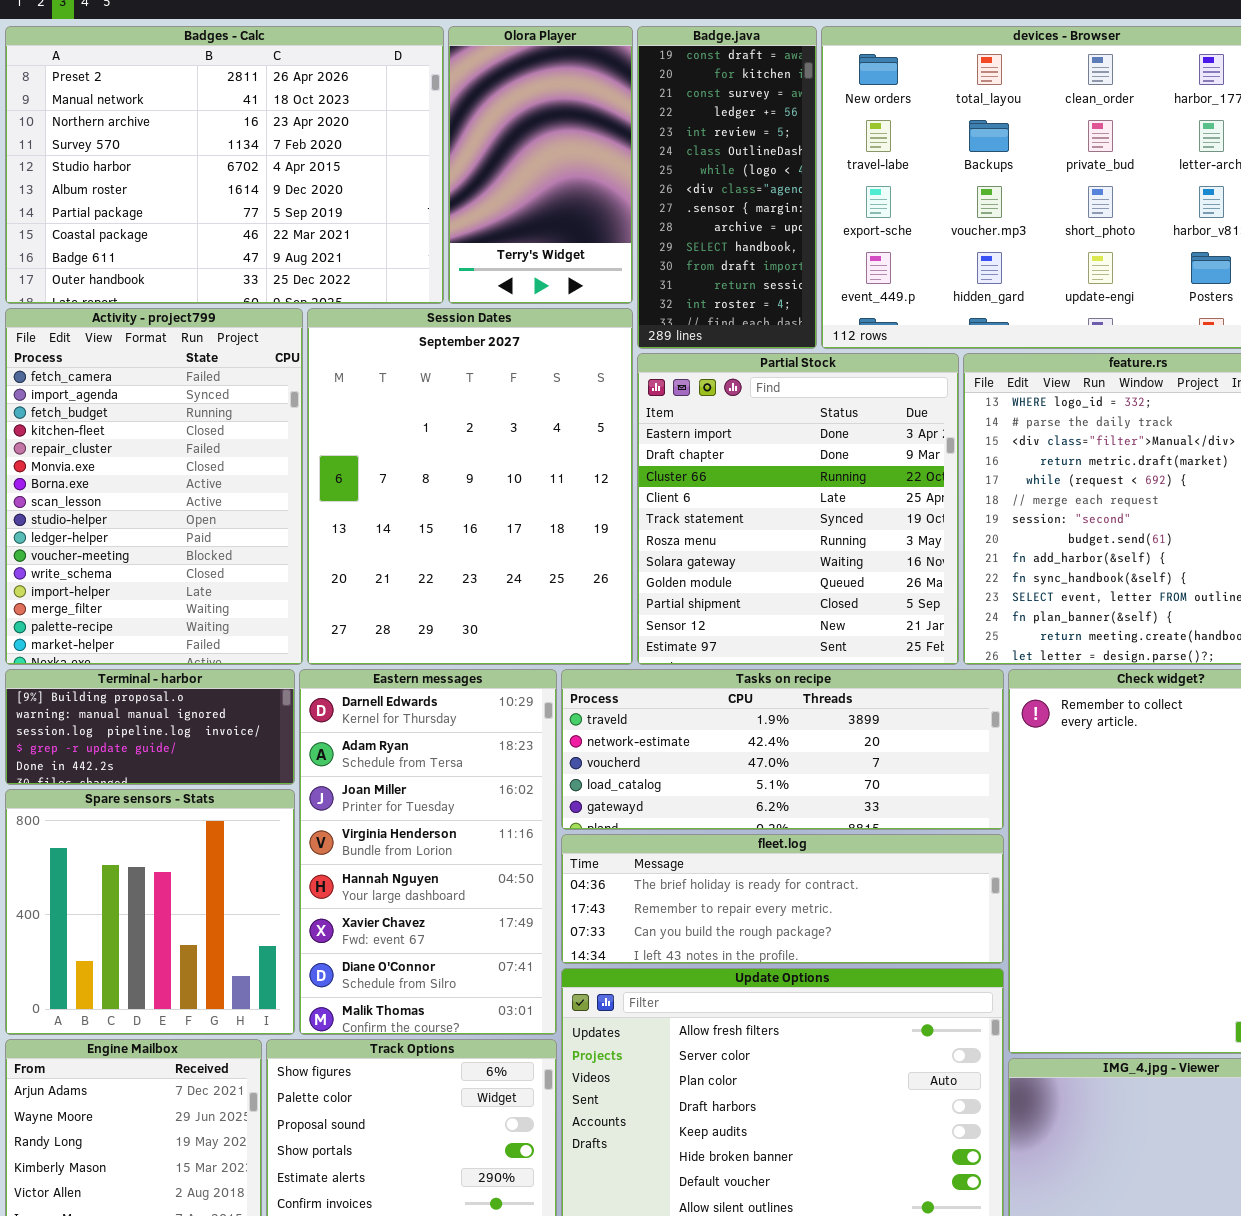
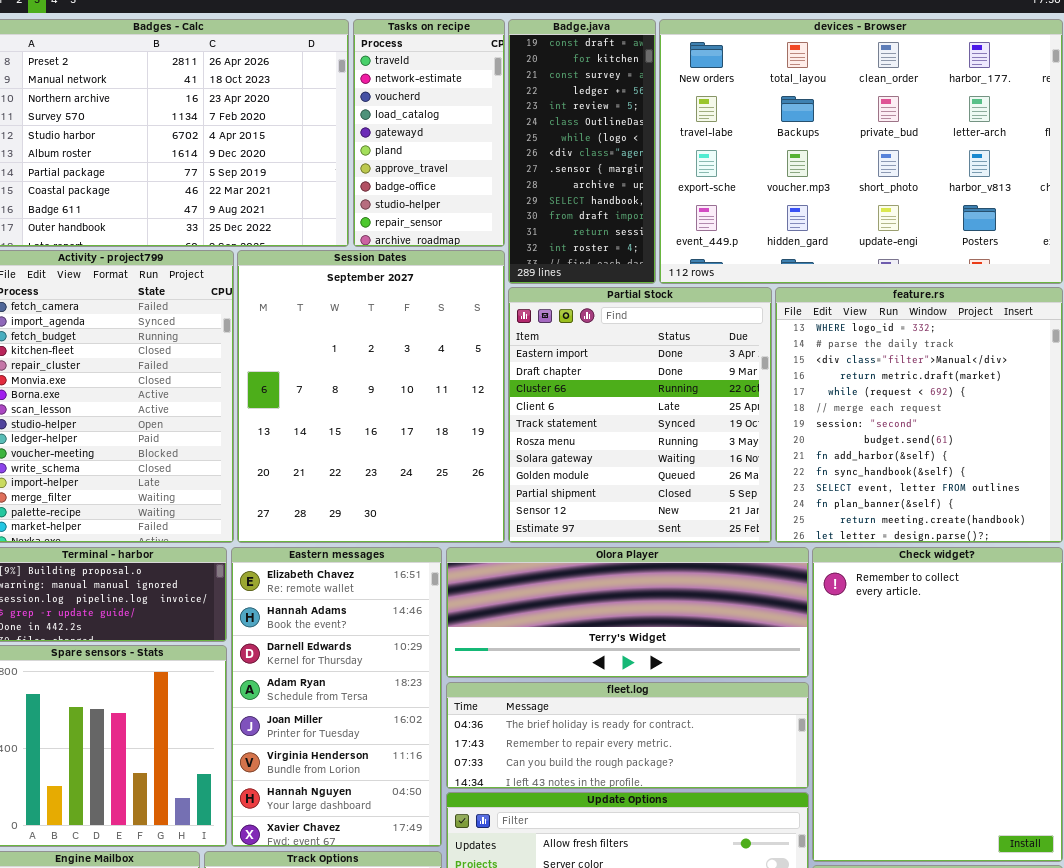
Olora Player: [448,26,633,304] -> [446,547,809,678], moved, resized
Eastern messages: [299,669,557,1035] -> [231,547,442,847], scrolled up 2 rows
Tasks on recipe: [561,669,1004,830] -> [353,19,505,247], moved, resized

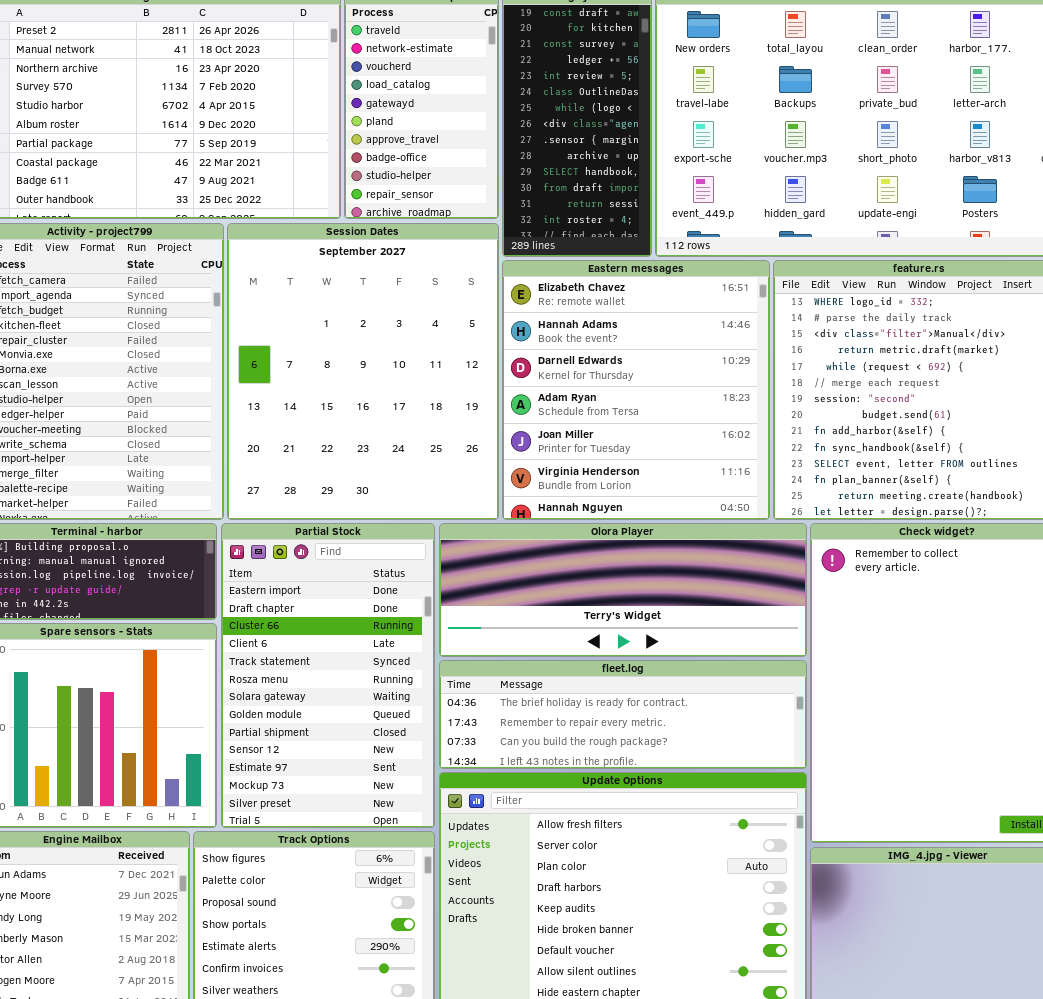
Partial Stock: [508,287,772,543] -> [221,523,435,828], moved, resized
Eastern messages: [231,547,442,847] -> [502,260,770,520], moved, resized

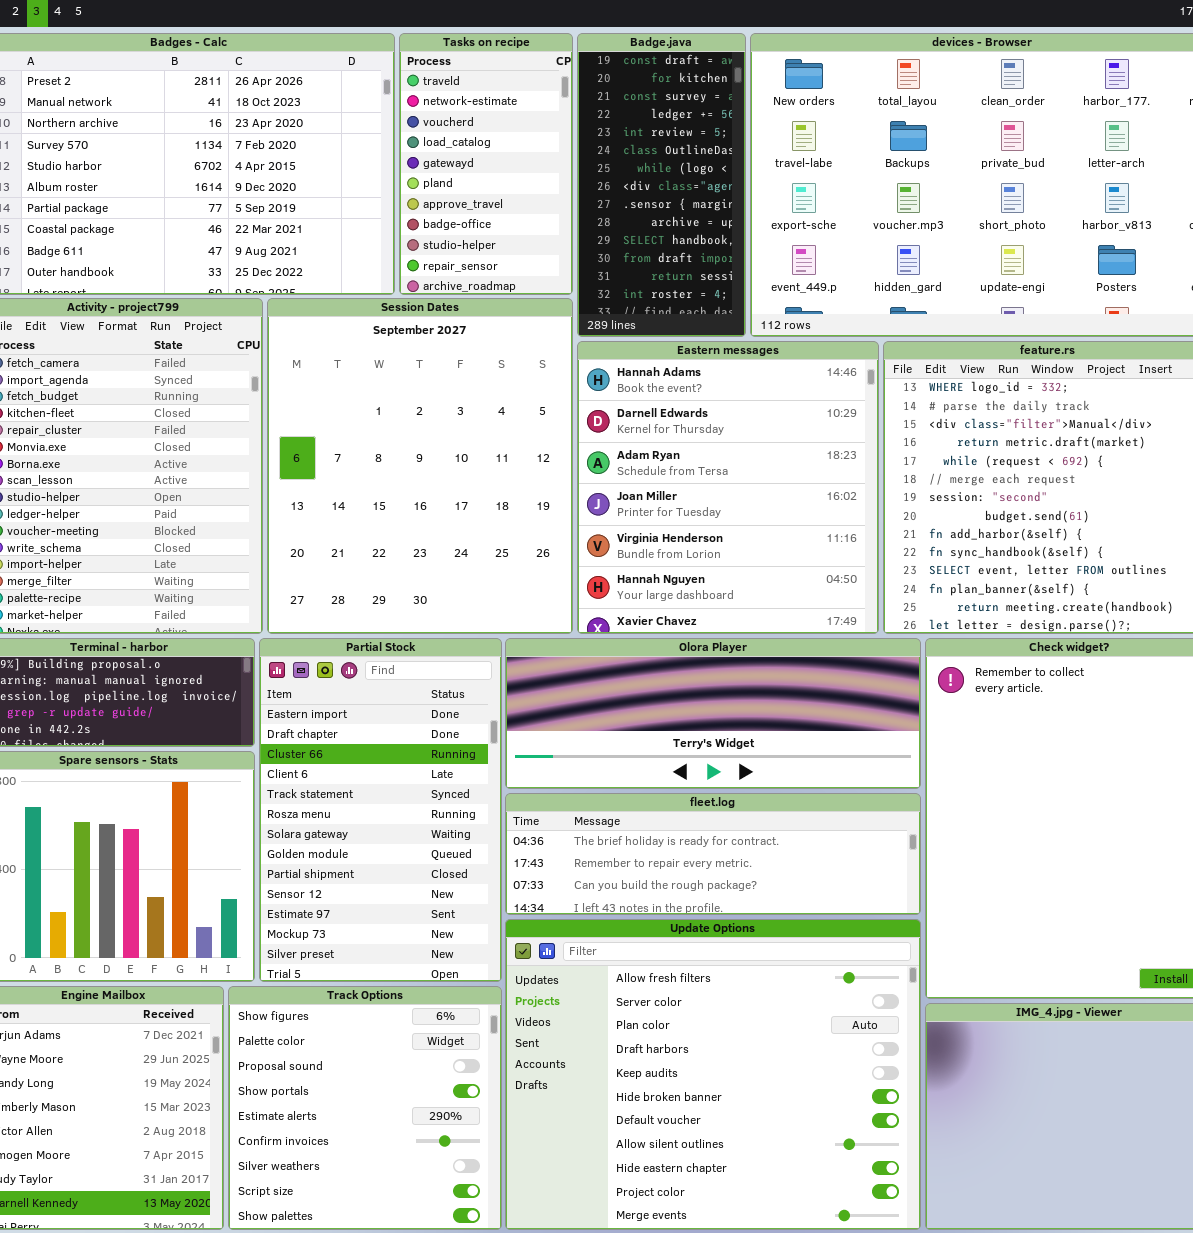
Eastern messages: [502,260,770,520] -> [577,341,879,634], scrolled down 1 row

